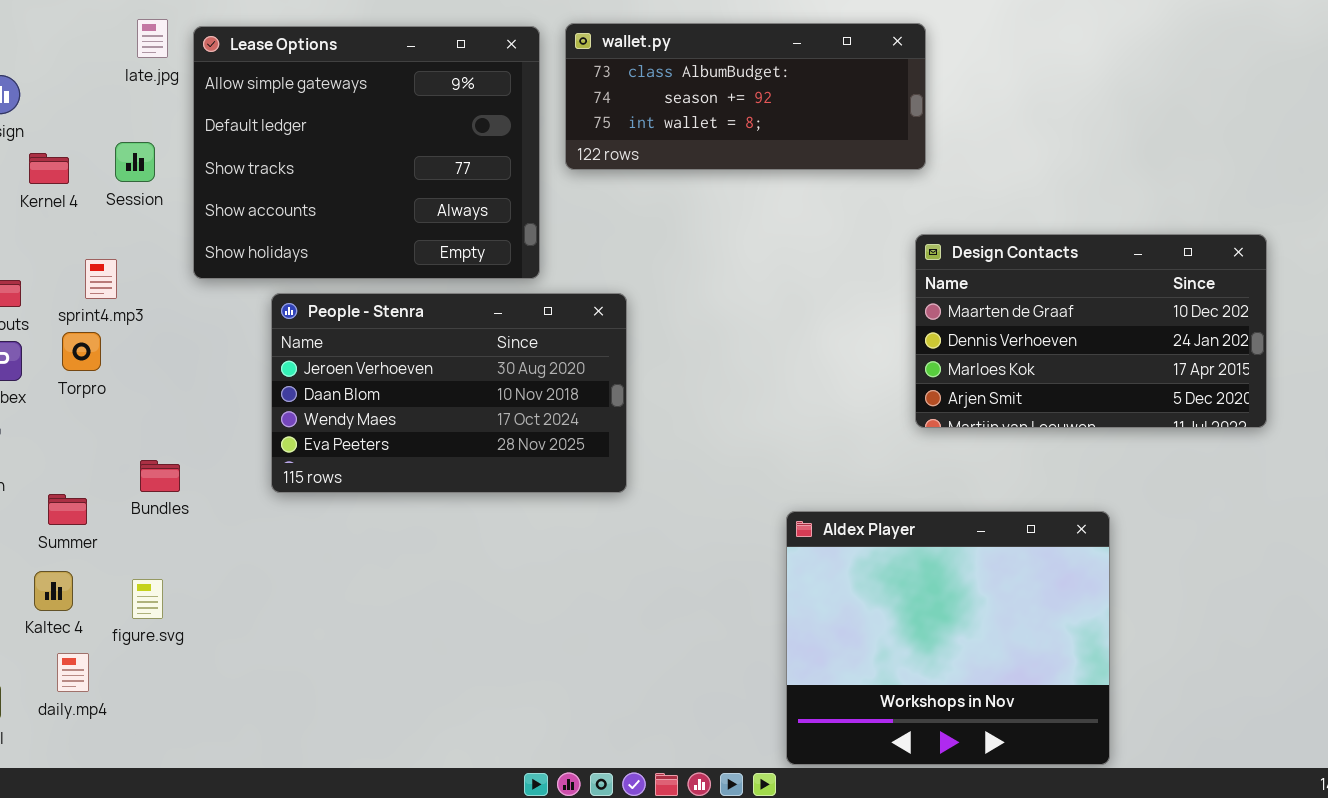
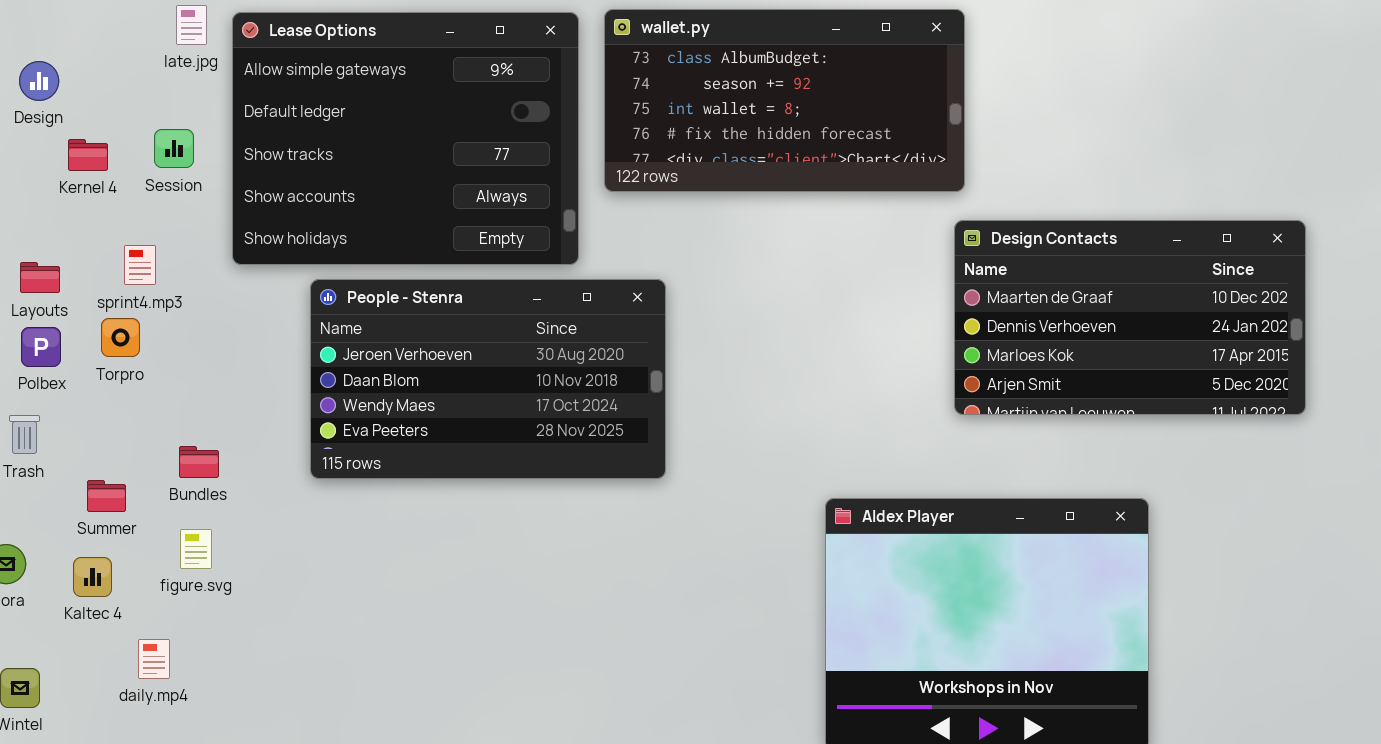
wallet.py: [565,23,926,170] -> [604,9,965,192], resized
figure.svg: [132,579,163,619] -> [180,529,212,569], moved
daily.mp4: [57,653,89,692] -> [138,639,170,679], moved

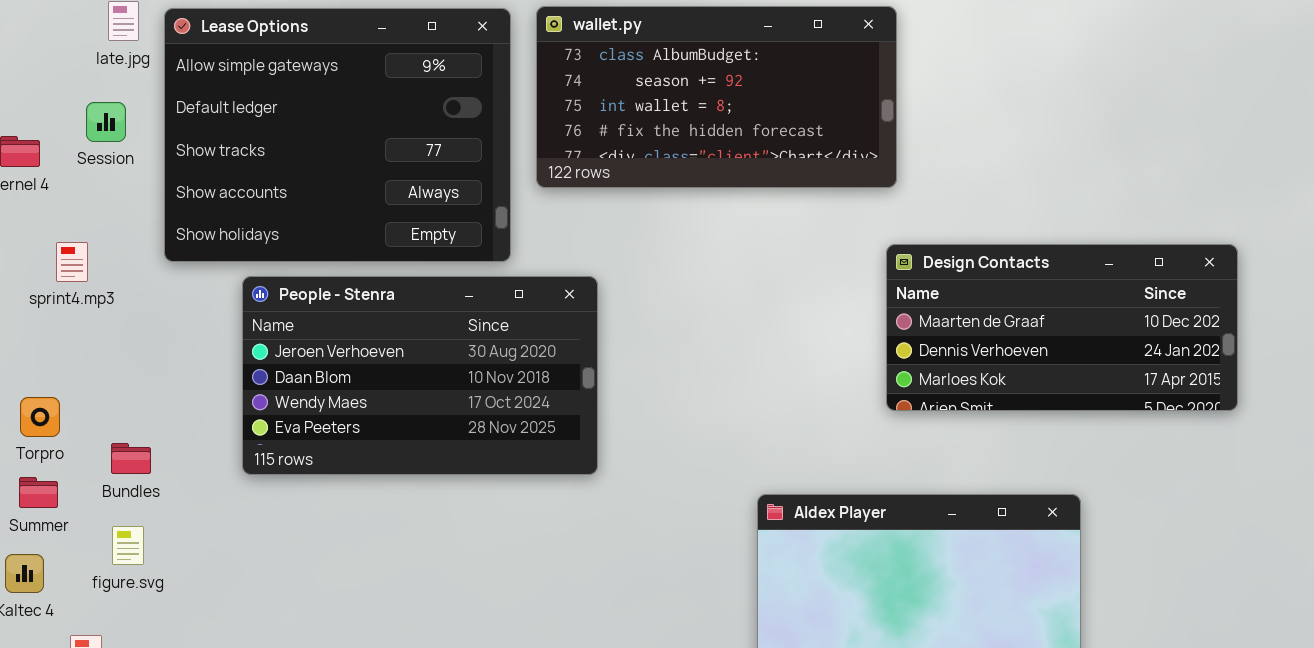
Session: [154,129,194,168] -> [86,102,126,142], moved
Design Contacts: [954,220,1306,415] -> [886,244,1238,411], resized
Torpro: [101,318,140,357] -> [20,397,60,437], moved

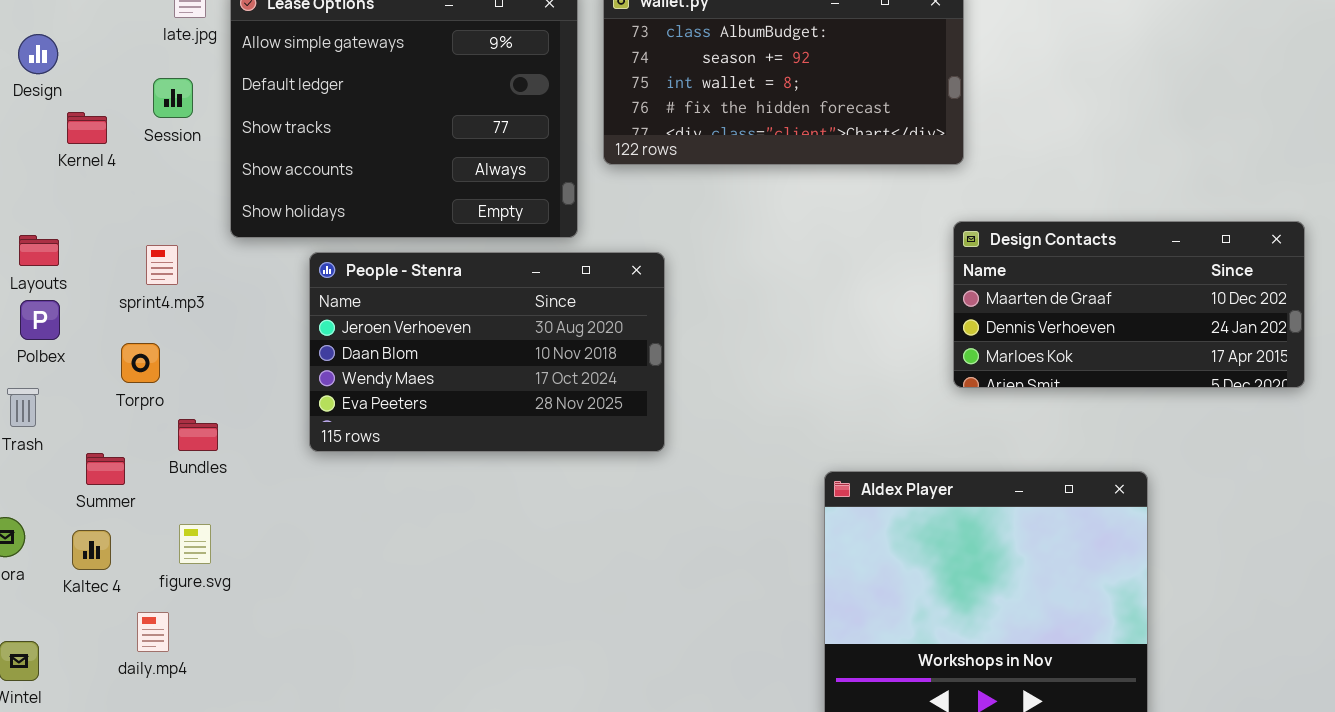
sprint4.mp3: [56,242,88,282] -> [146,245,178,285], moved
Torpro: [20,397,60,437] -> [121,343,160,383], moved
figure.svg: [112,526,144,565] -> [179,524,211,564], moved

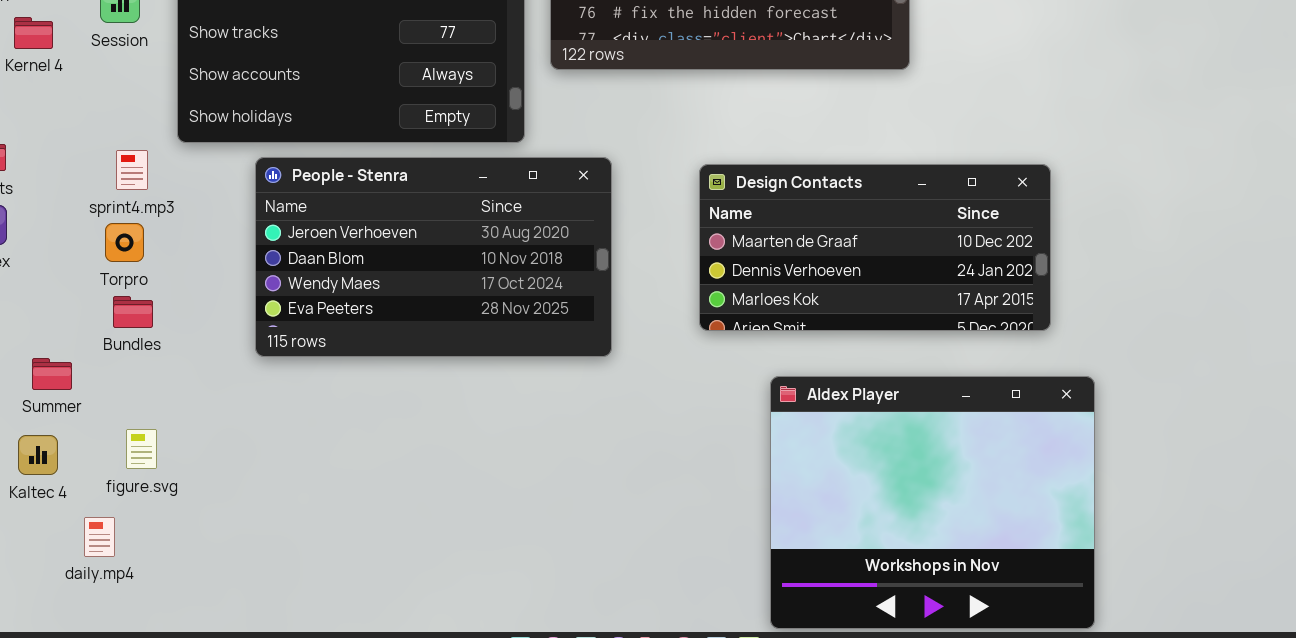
Design Contacts: [953,221,1305,388] -> [699,164,1051,331], moved
sprint4.mp3: [146,245,178,285] -> [116,150,148,190], moved
Torpro: [121,343,160,383] -> [105,223,144,262], moved
Bundles: [178,419,218,451] -> [113,296,153,328], moved

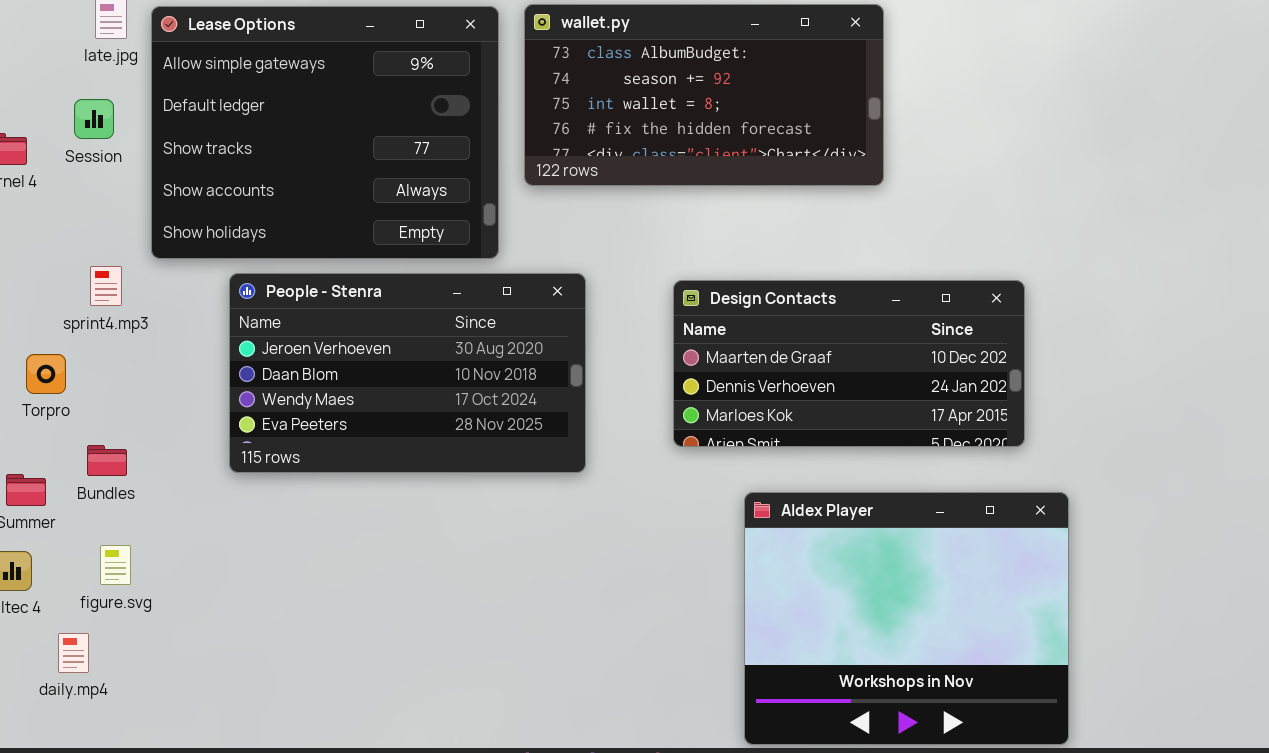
Torpro: [105,223,144,262] -> [26,354,66,394], moved
Bundles: [113,296,153,328] -> [87,445,127,476], moved

